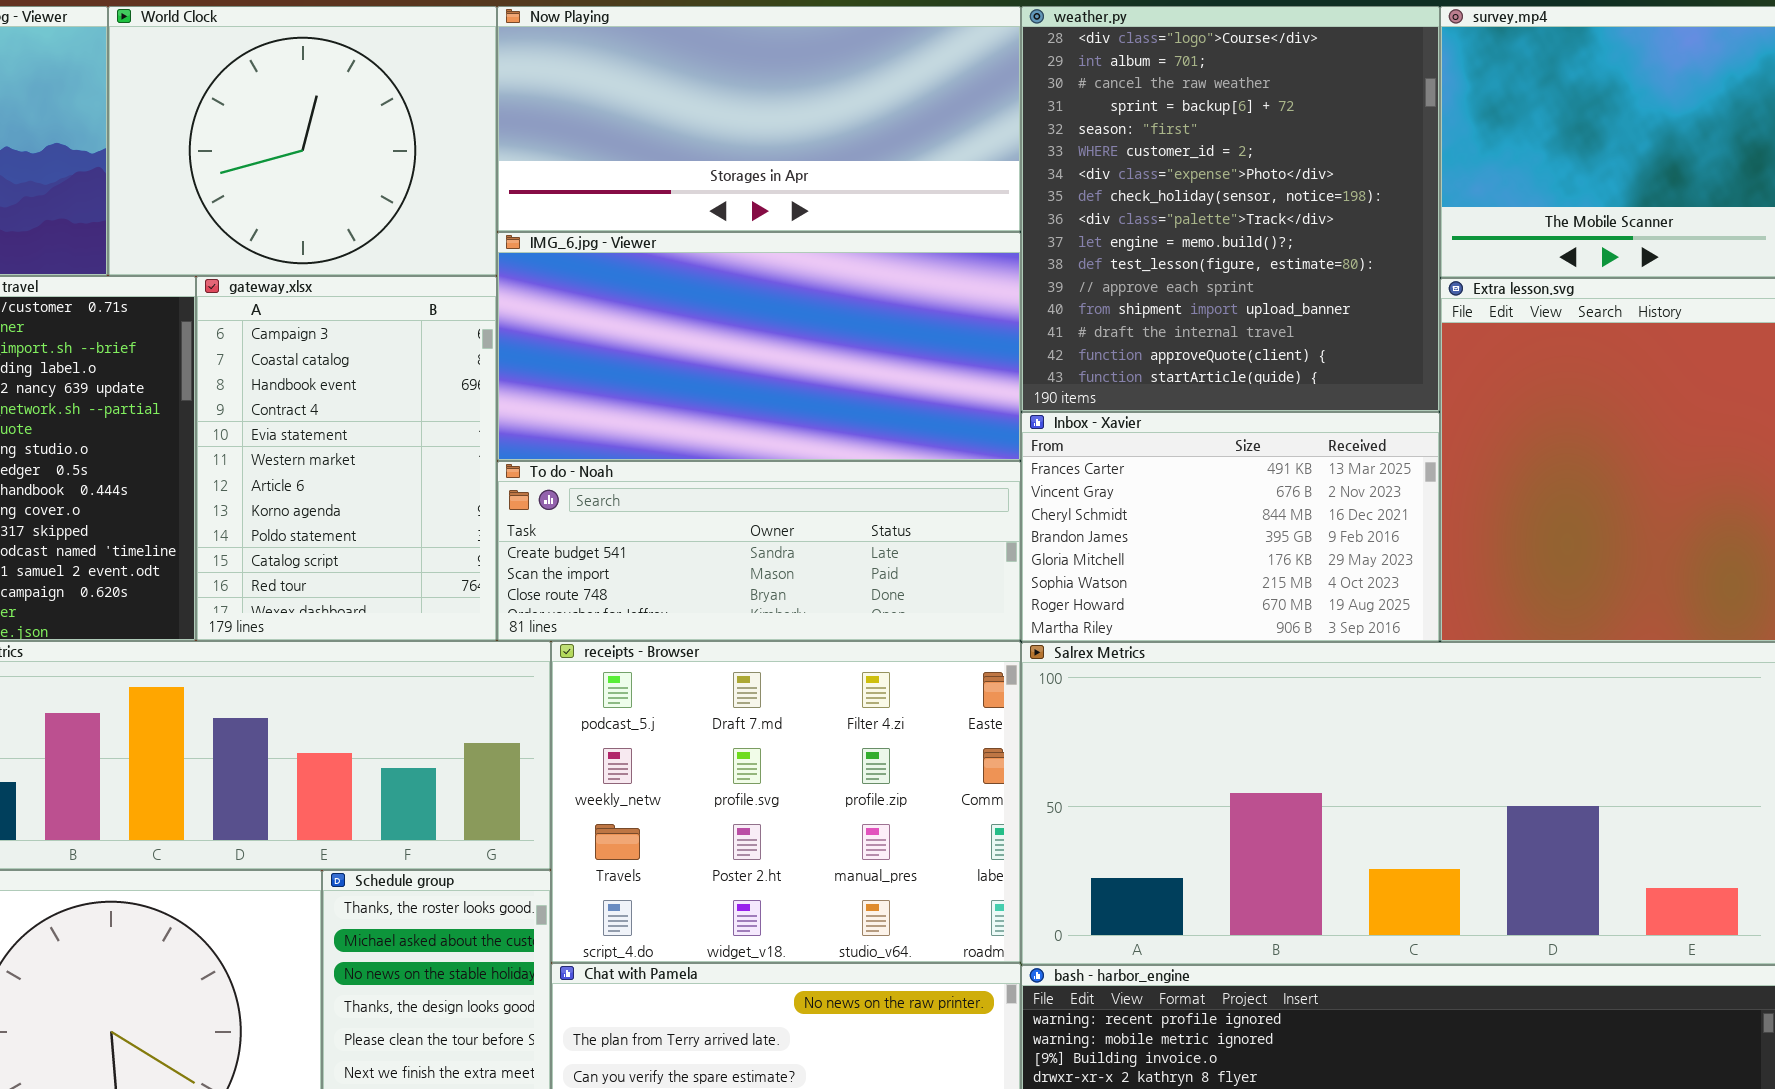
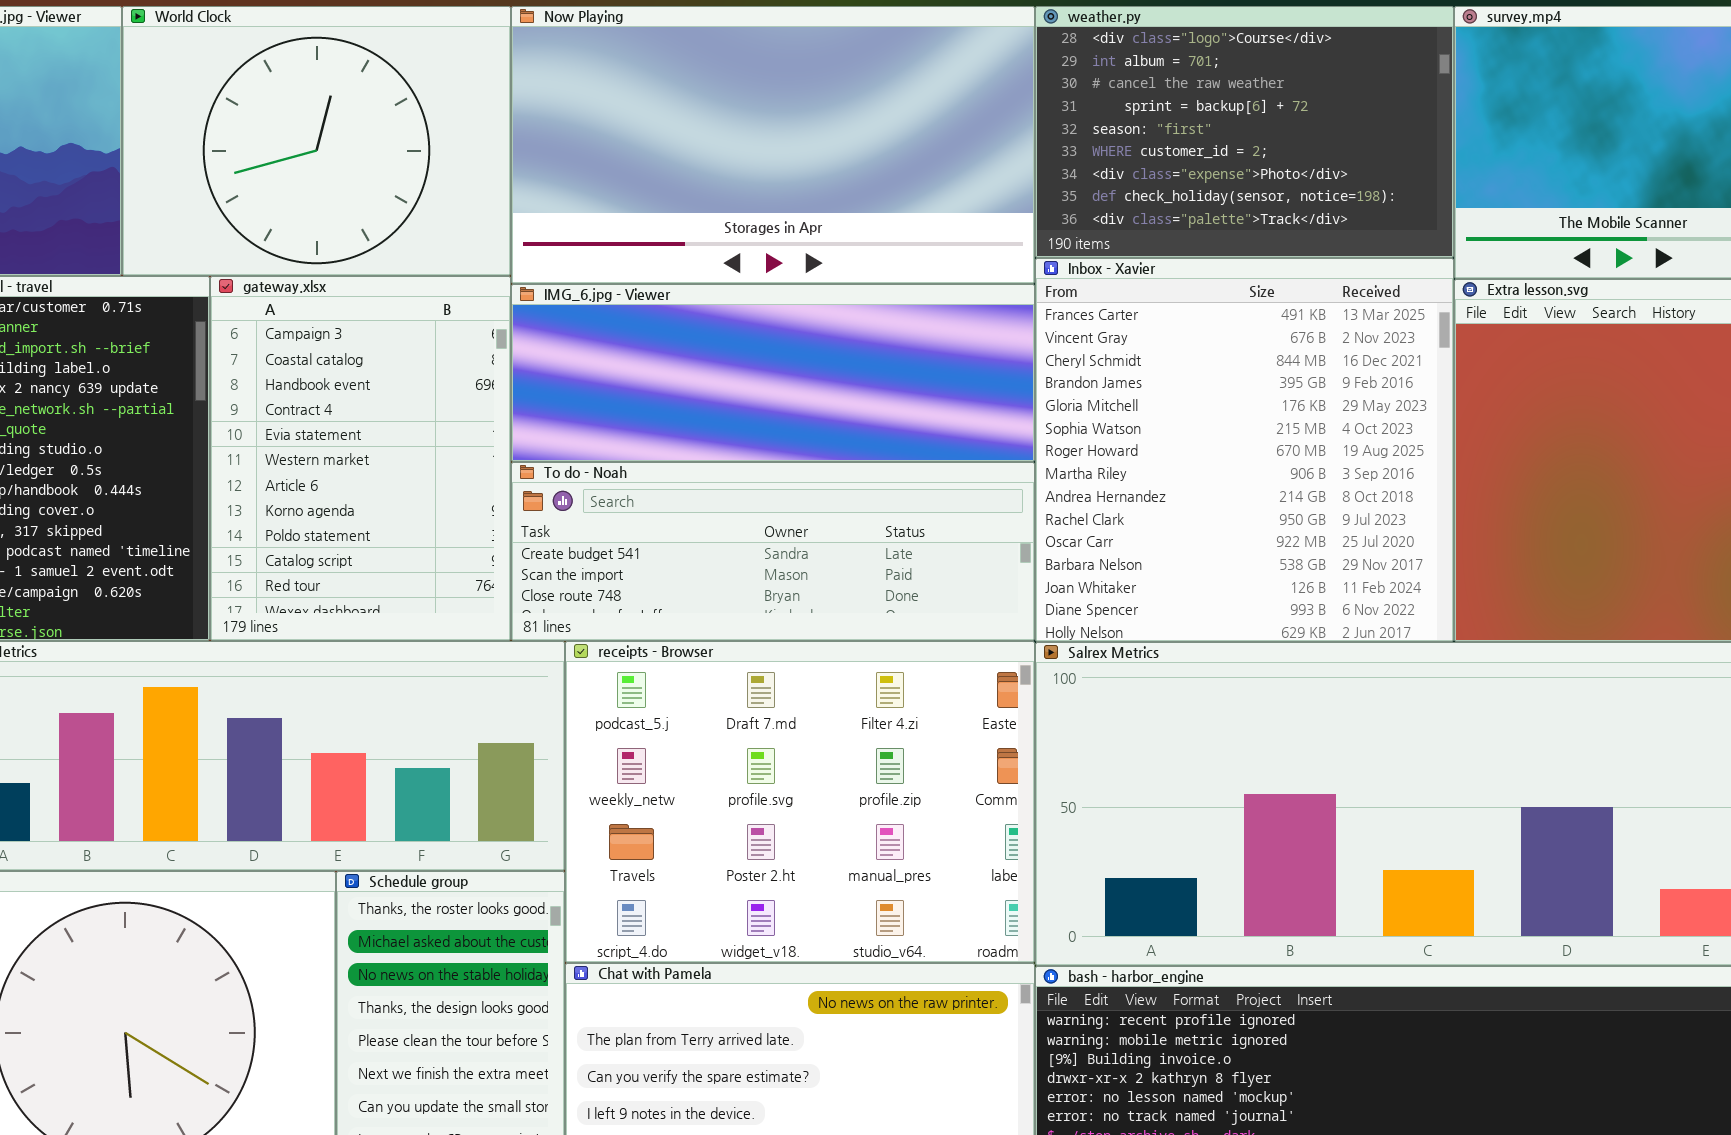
Now Playing: [497,6,1021,232] -> [511,6,1035,284], resized
weather.py: [1021,6,1440,412] -> [1035,6,1454,258], resized
IMG_6.jpg - Viewer: [497,232,1021,461] -> [511,284,1035,462], resized
Inbox - Xavier: [1021,412,1440,642] -> [1035,258,1454,642], resized

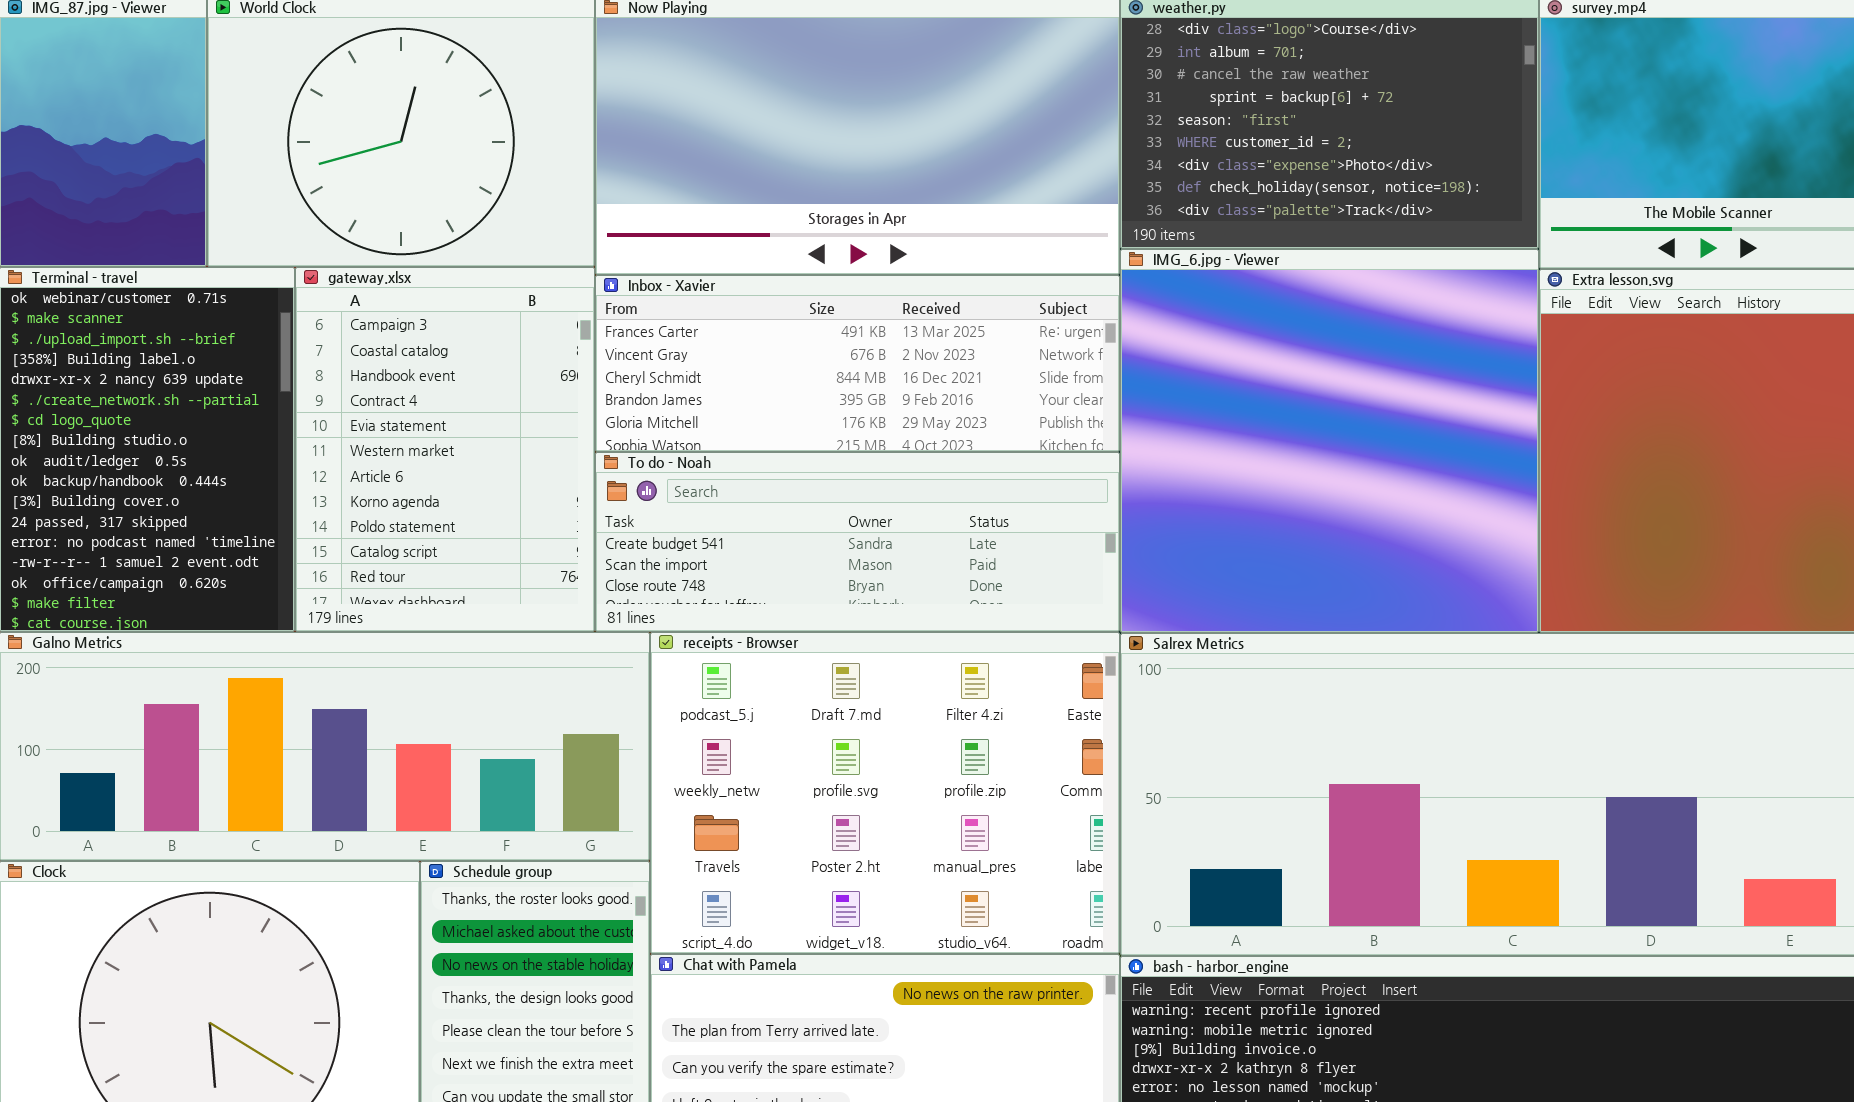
Inbox - Xavier: [1035,258,1454,642] -> [595,275,1120,452], moved, resized
IMG_6.jpg - Viewer: [511,284,1035,462] -> [1120,249,1539,633], moved, resized

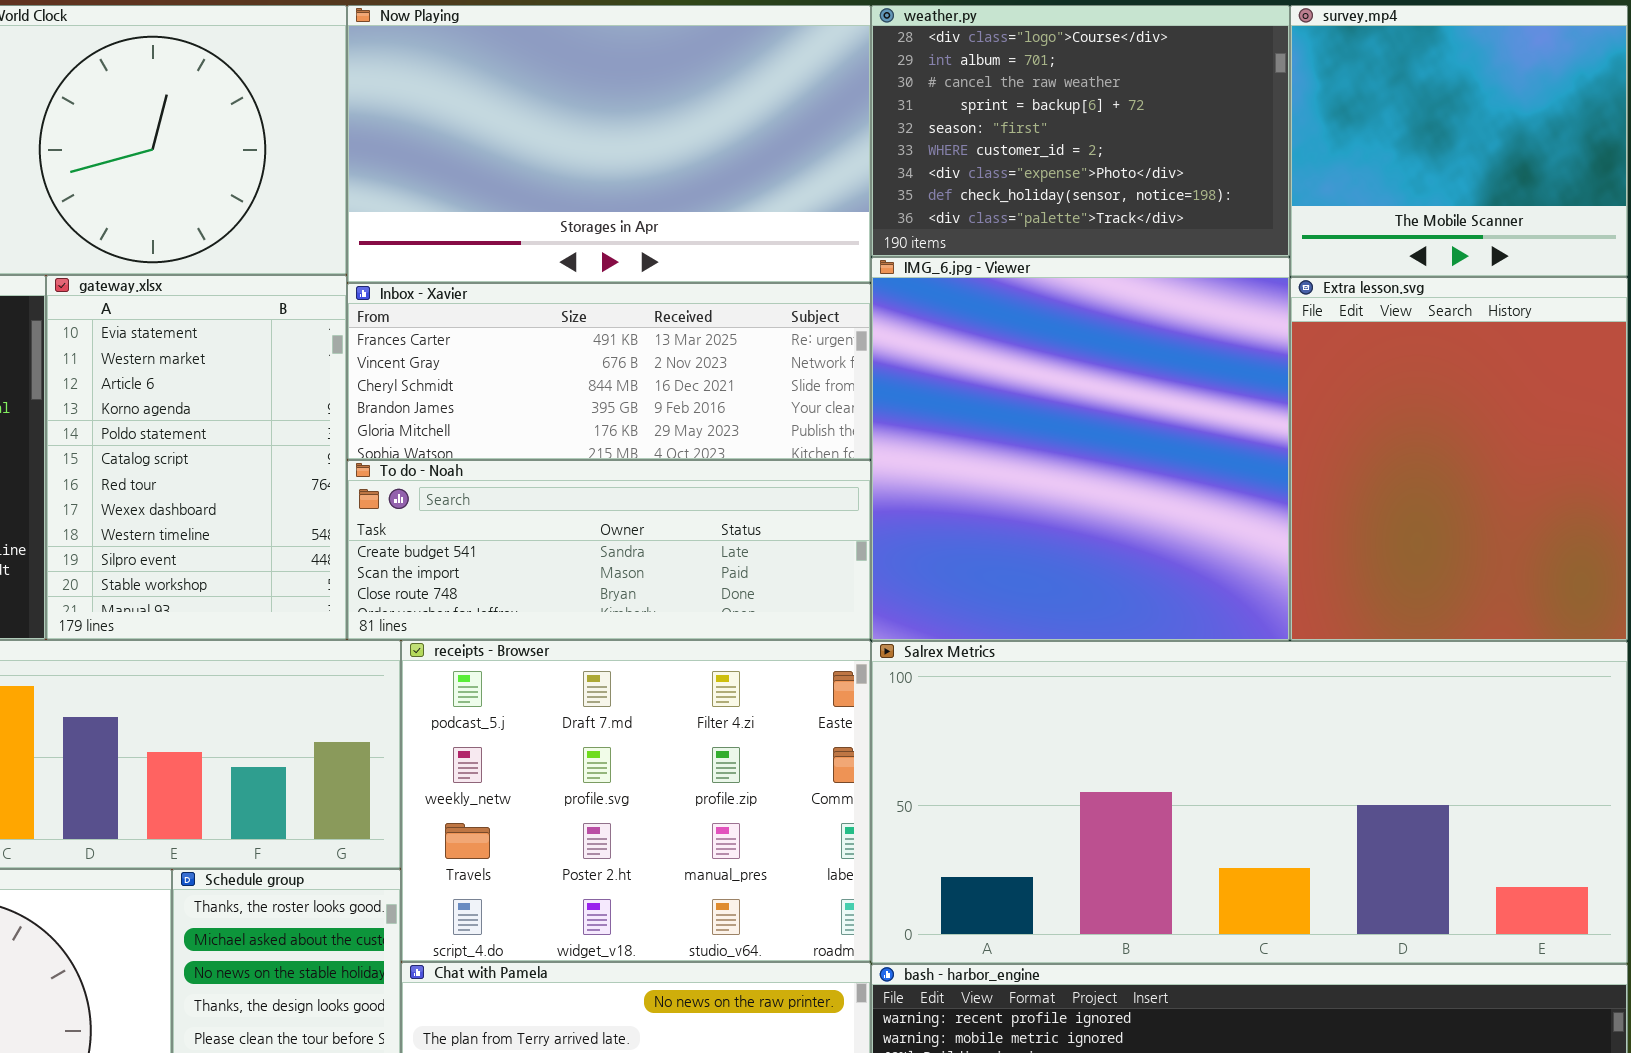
gateway.xlsx: [295,267,595,632] -> [46,275,347,640], scrolled down 4 rows

